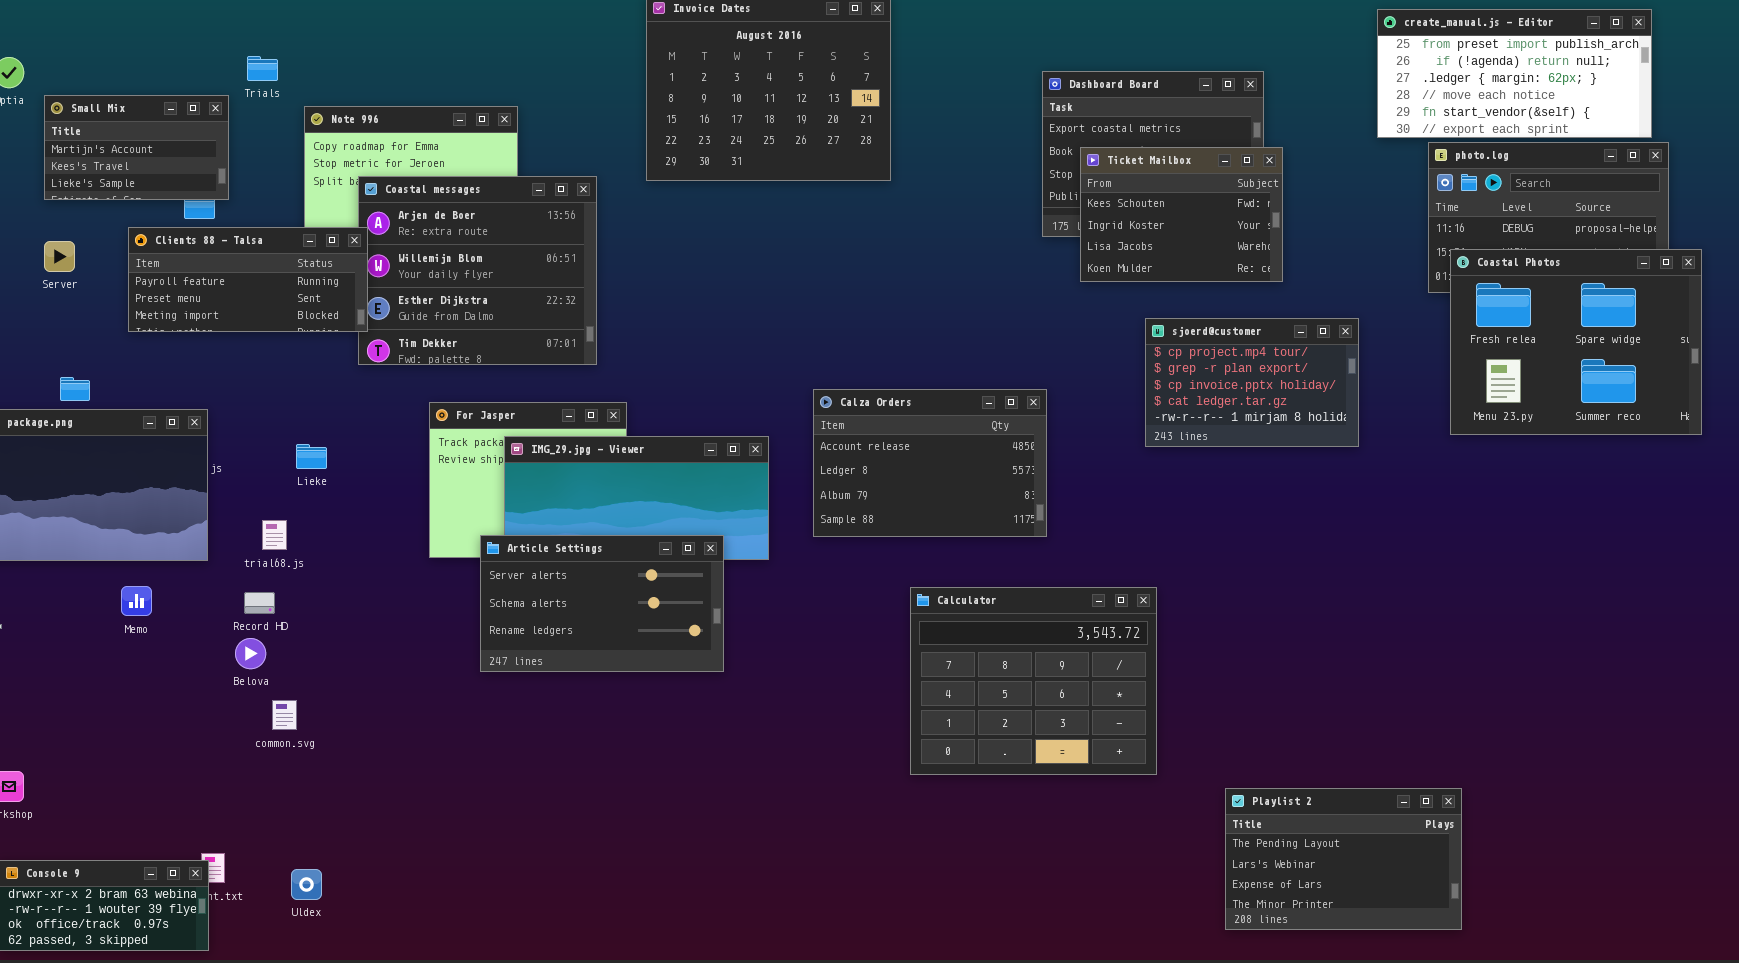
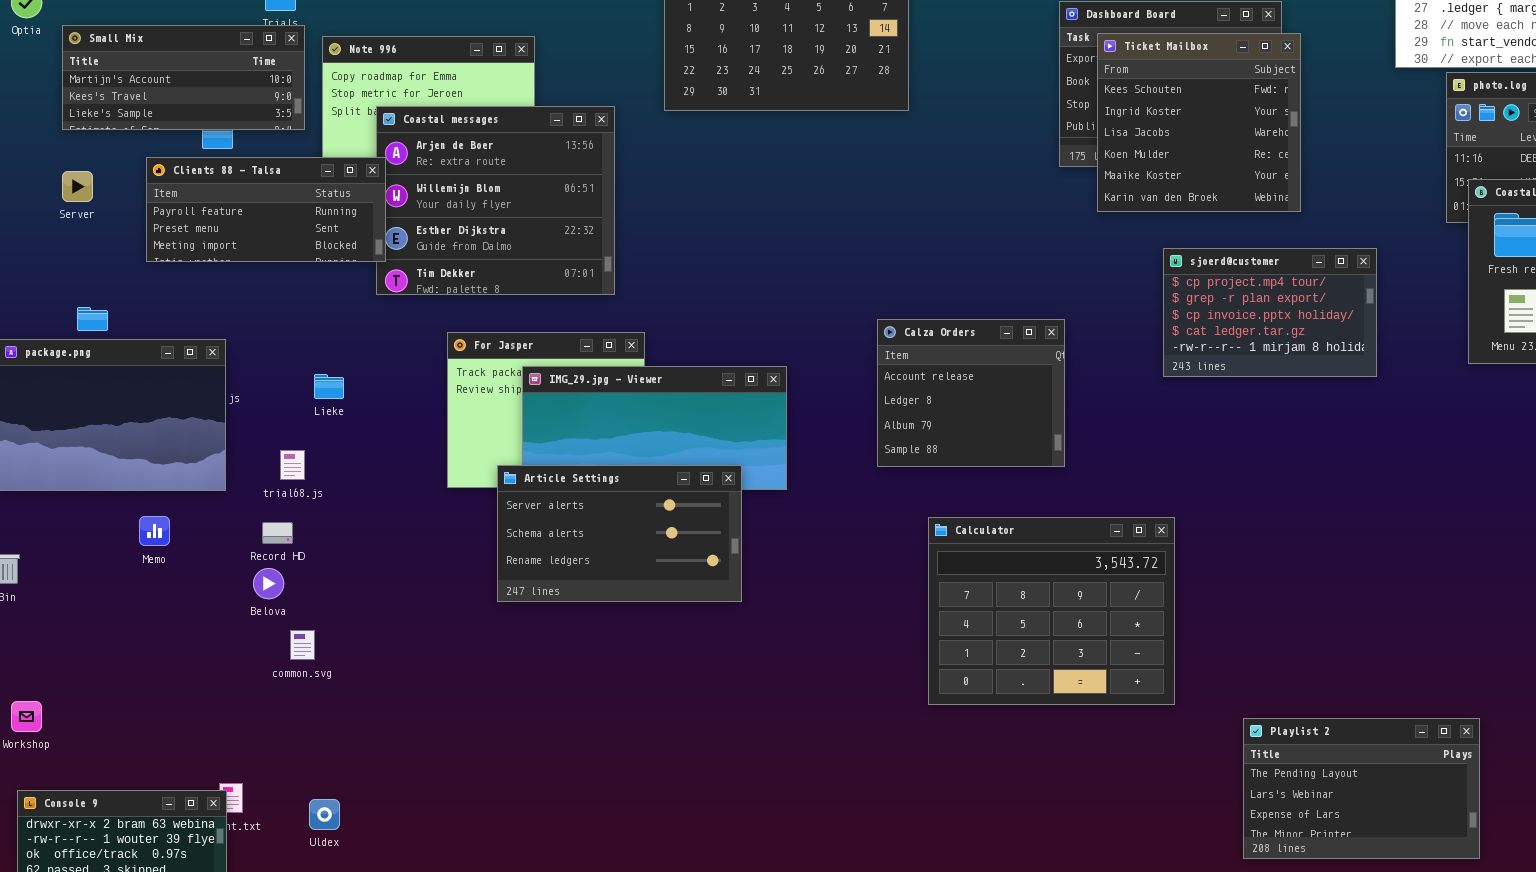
Small Mix: [44,95,229,200] -> [62,25,305,130], resized
Ticket Mailbox: [1080,147,1283,282] -> [1097,33,1301,212], resized
Calza Orders: [813,389,1047,537] -> [877,319,1065,467], resized

